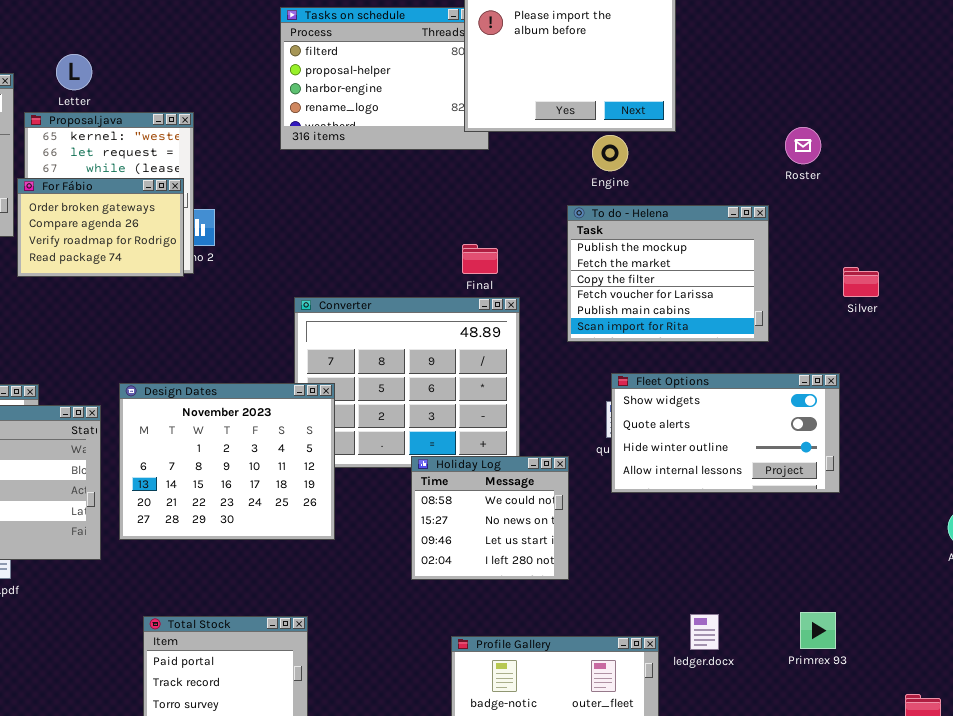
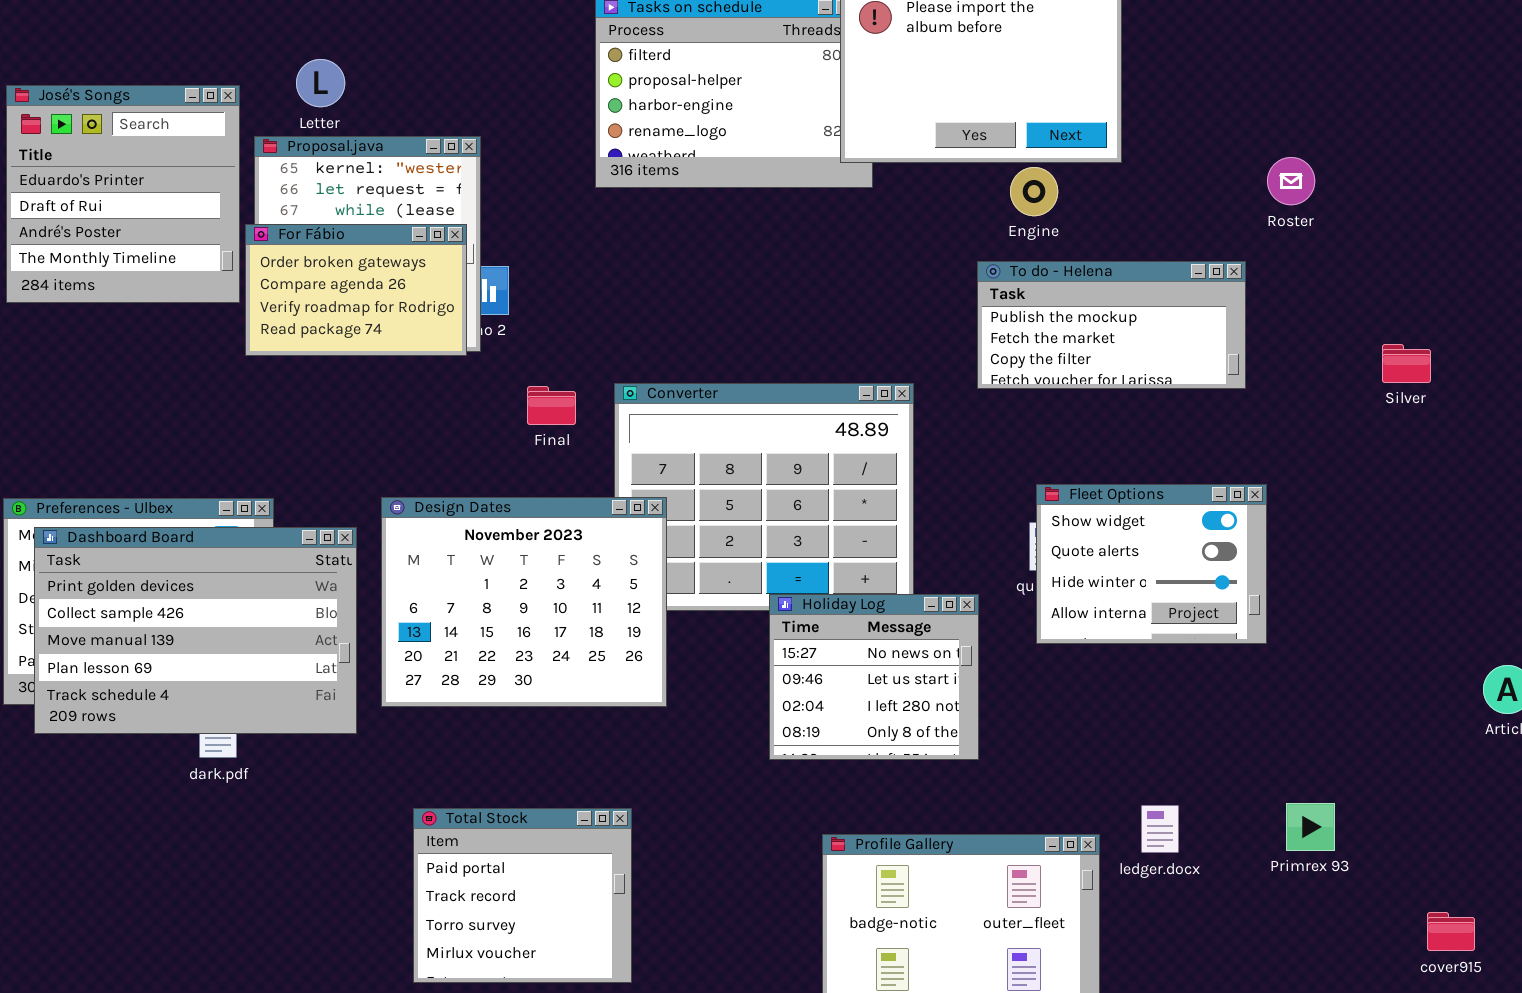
To do - Helena: [567,205,769,342] -> [977,261,1246,389], resized
Final: [462,244,498,274] -> [527,386,576,425], moved
Silver: [843,267,879,297] -> [1382,344,1431,383], moved
Fleet Options: [611,373,840,493] -> [1036,484,1267,644], resized
Holiday Log: [411,456,569,580] -> [769,594,979,760], scrolled down 1 row

